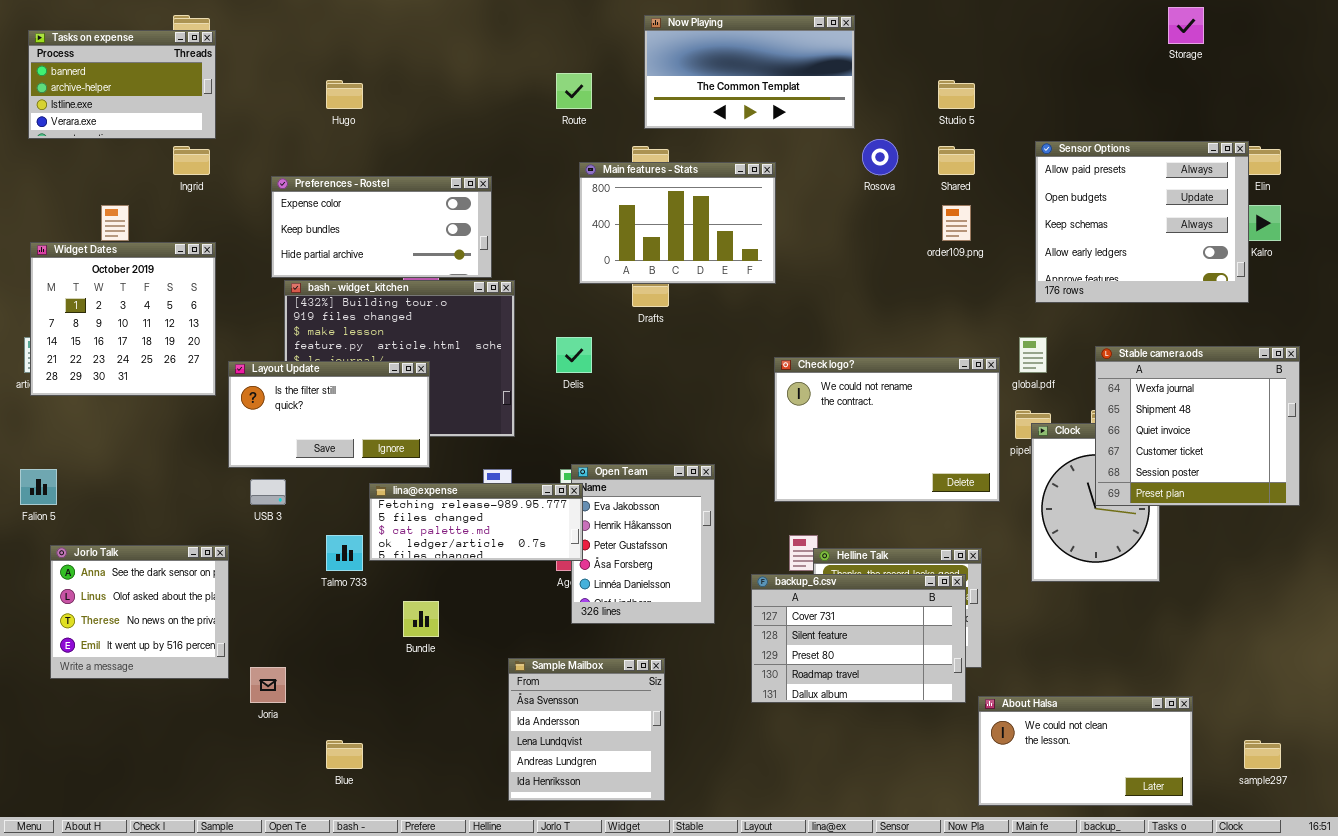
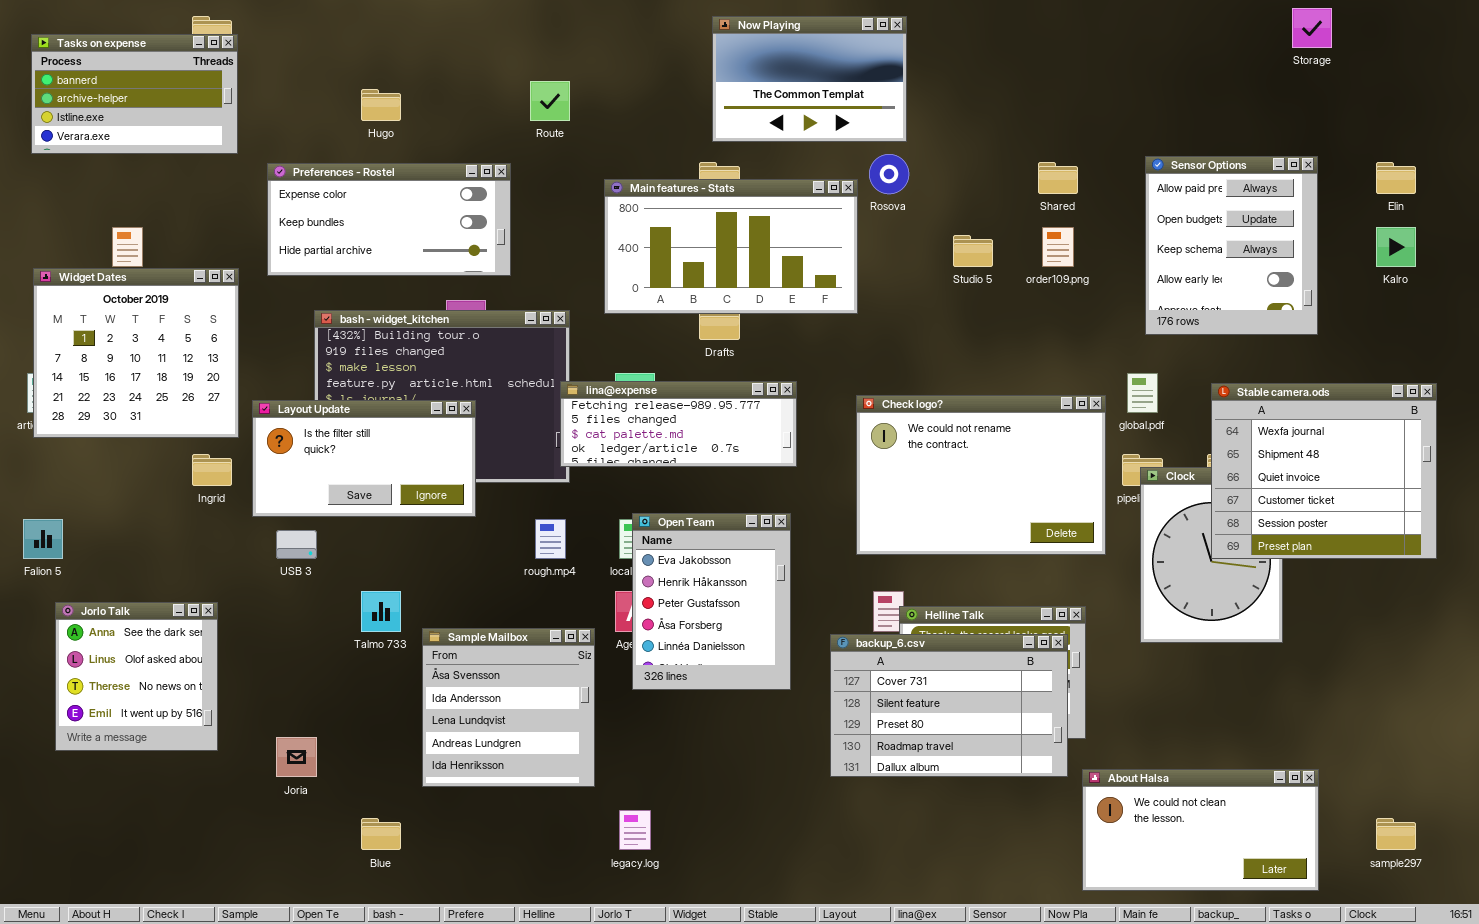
Now Playing: [644,15,855,129] -> [712,16,907,142], resized
Route: [556,73,592,109] -> [530,81,570,121], moved
Studio 5: [938,80,975,109] -> [953,235,993,267], moved
Rosova: [862,139,898,175] -> [869,154,909,194], moved
Sensor Options: [1035,141,1249,303] -> [1145,156,1318,335], resized
Ingrid: [173,146,210,175] -> [192,454,232,486], moved
Main features - Stats: [579,162,776,284] -> [604,179,858,314], resized
Preferences - Rostel: [271,176,492,278] -> [267,163,511,276], moved
lina@expense: [369,483,583,561] -> [560,381,797,467], moved
Jorlo Talk: [50,545,229,679] -> [55,602,218,751], resized
Sample Mailbox: [508,658,665,801] -> [422,628,595,787], moved

